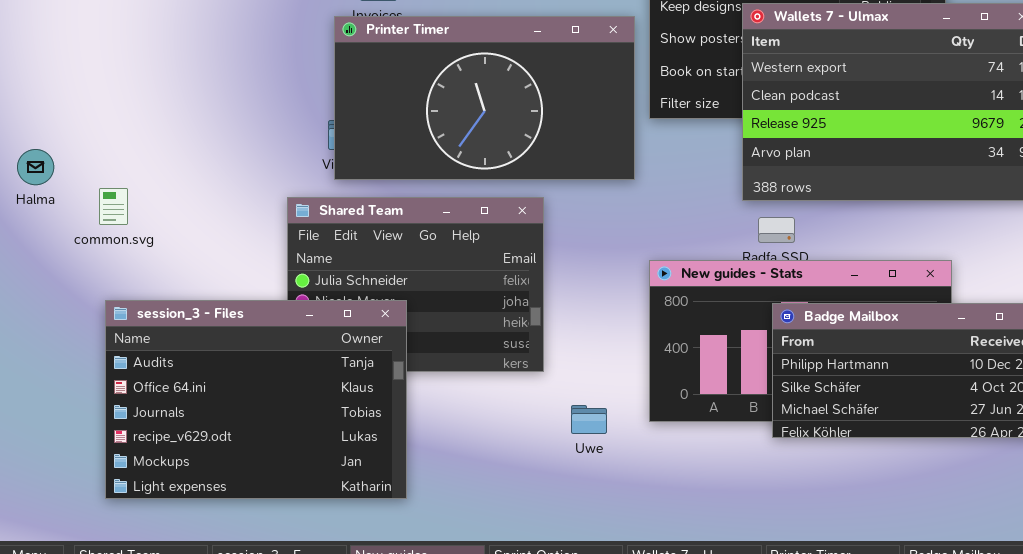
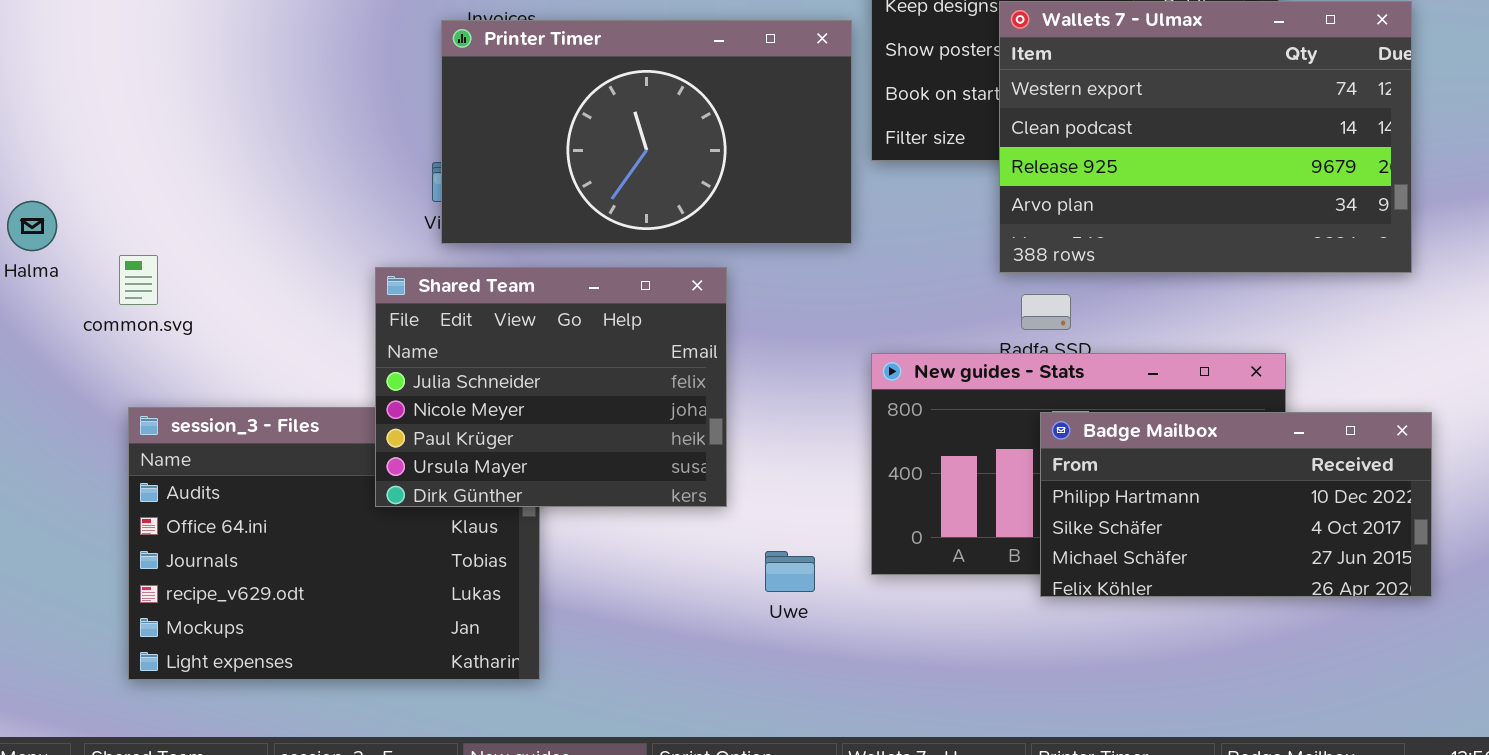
Shared Team: [287,197,544,372] -> [375,267,727,507], raised

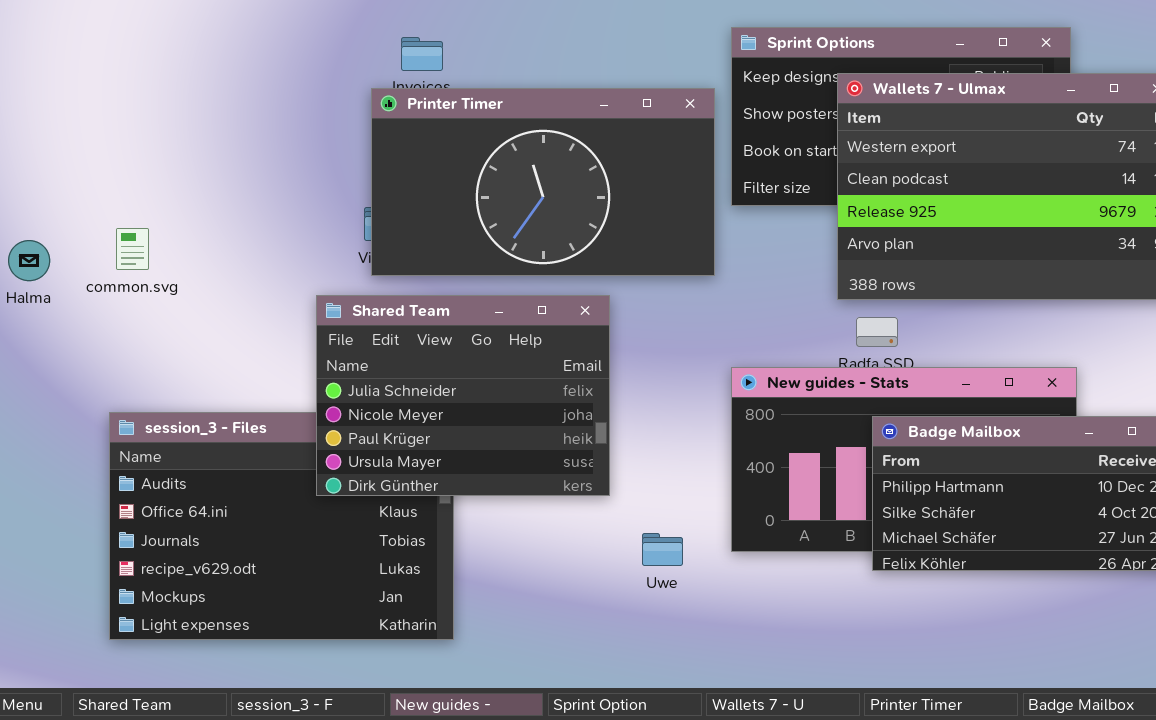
common.svg: [119,255,158,305] -> [116,228,149,270], moved

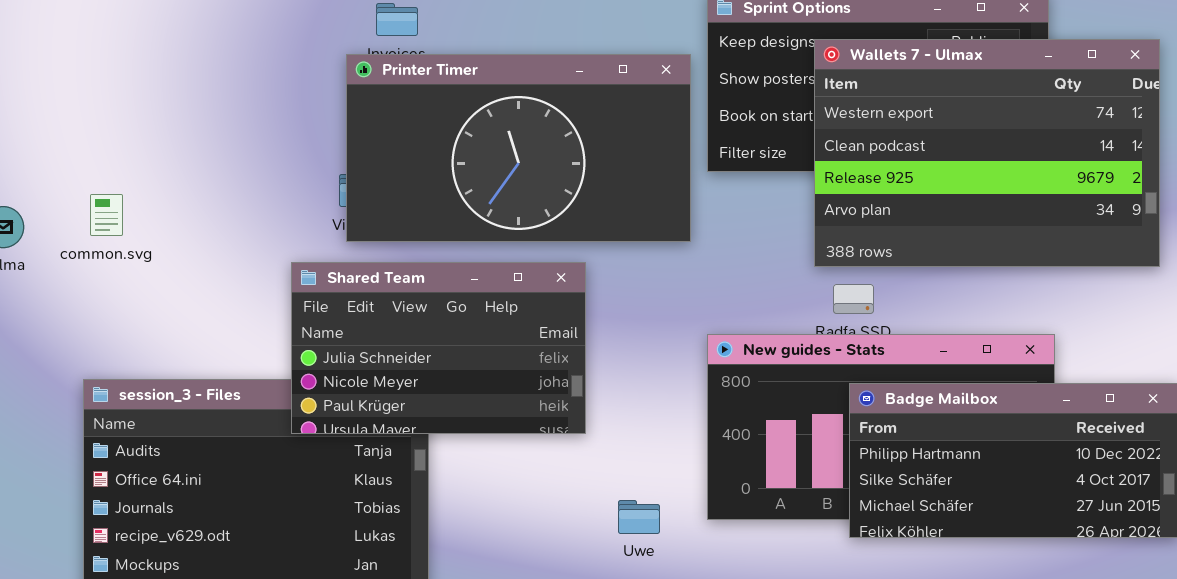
Shared Team: [316,295,610,496] -> [291,262,586,434], resized

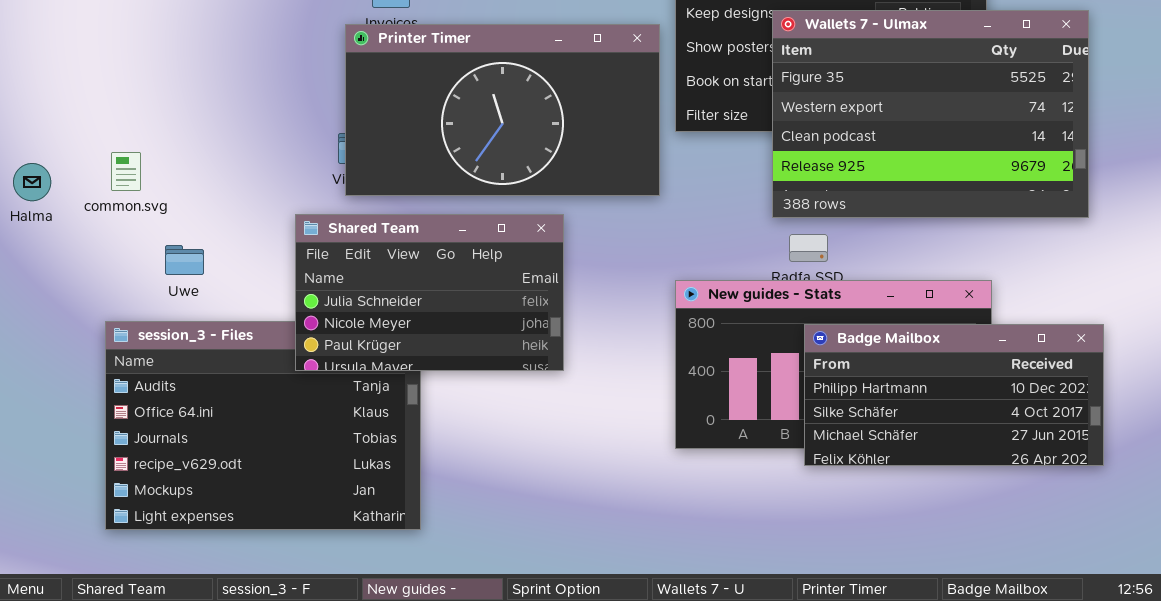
Wallets 7 - Ulmax: [814,39,1160,267] -> [772,10,1089,218], scrolled up 1 row
Uwe: [618,500,660,534] -> [165,245,204,275], moved

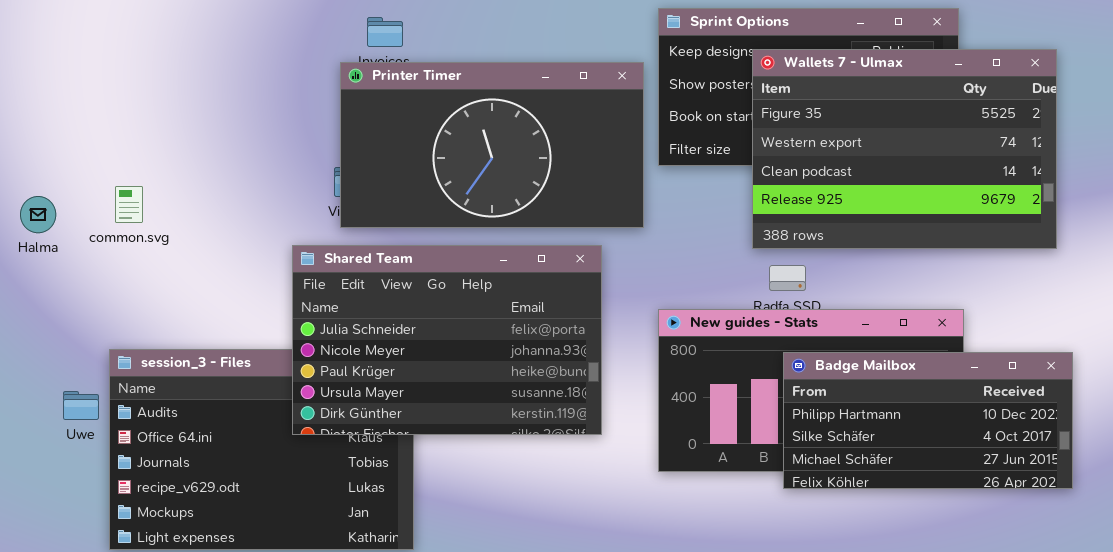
Shared Team: [295,214,564,371] -> [292,245,602,435], resized
Uwe: [165,245,204,275] -> [63,391,99,420], moved

